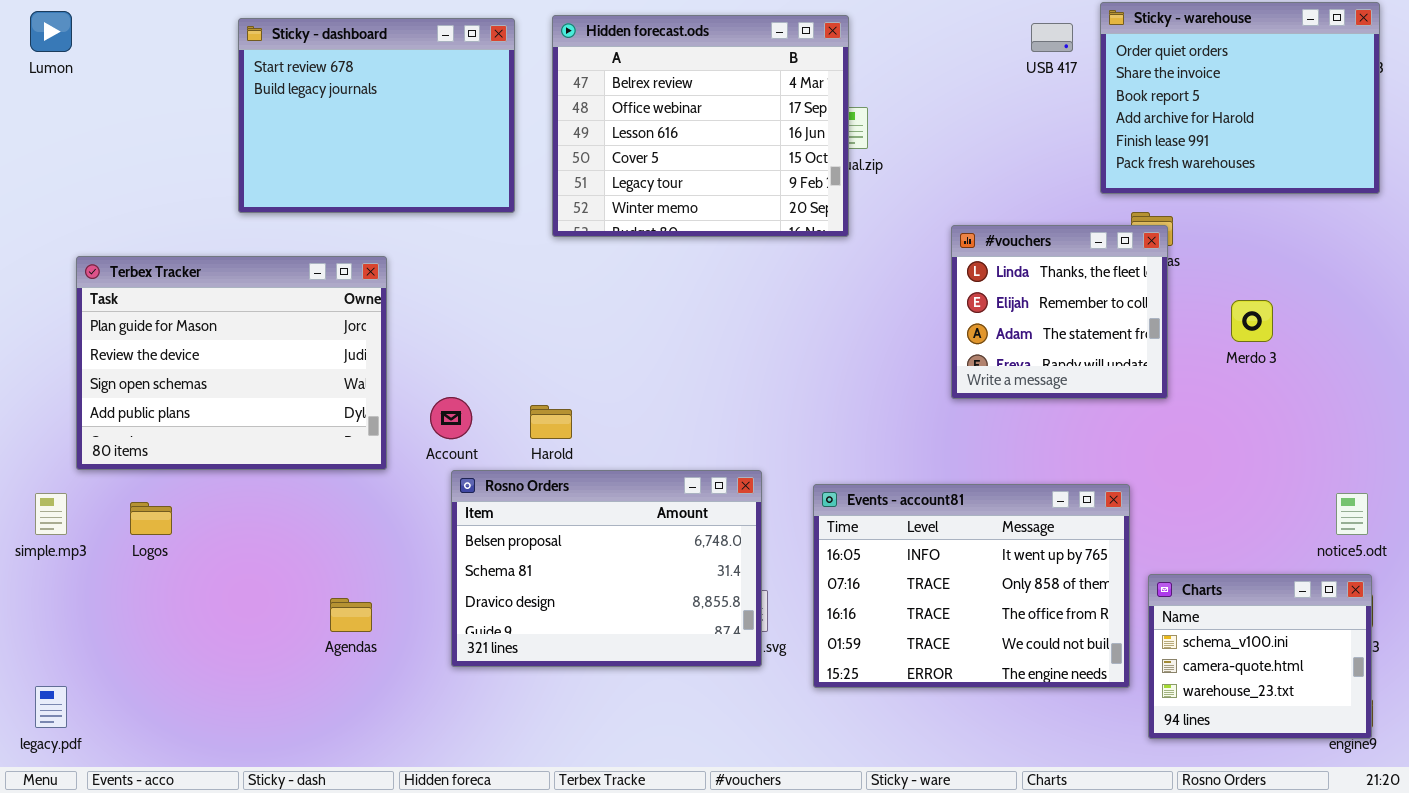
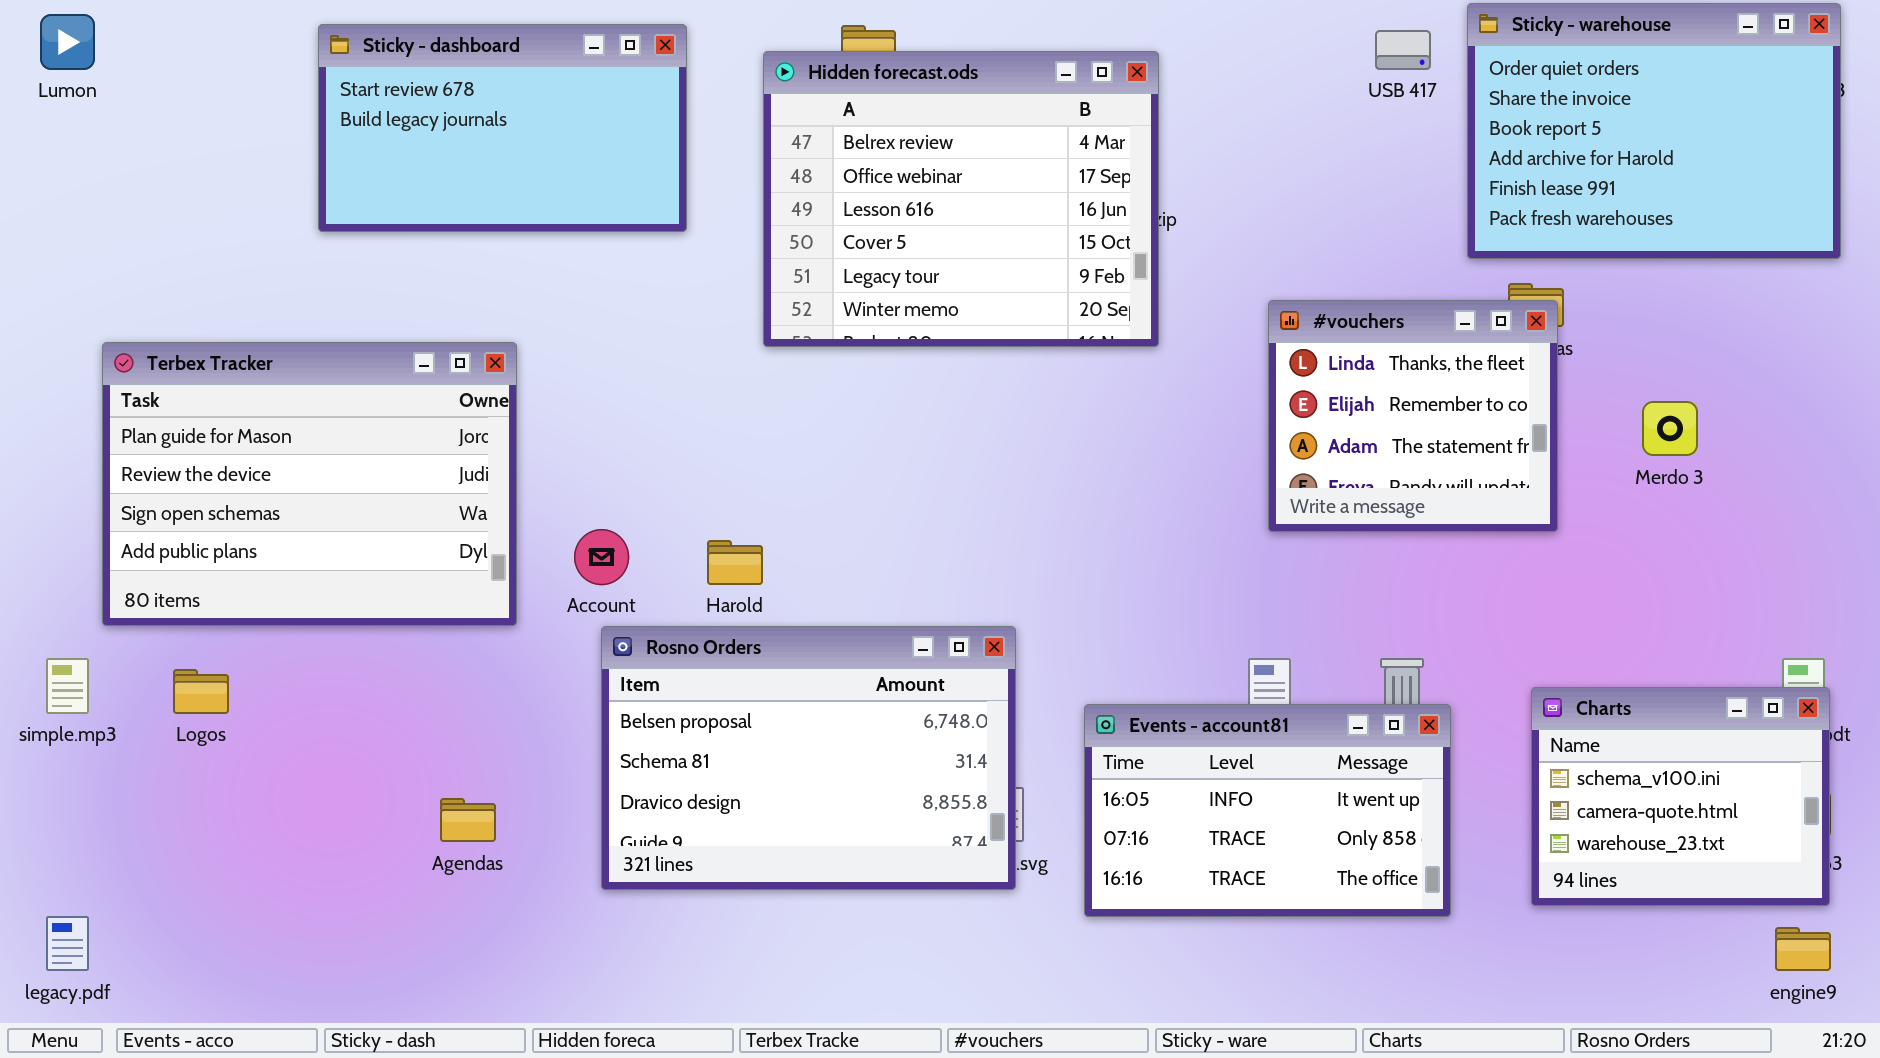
Hidden forecast.ods: [552,15,849,237] -> [763,51,1159,347], moved
Sticky - dashboard: [238,18,515,213] -> [318,24,687,232], resized
Events - account81: [813,484,1130,688] -> [1084,704,1451,917], resized
Charts: [1148,574,1372,739] -> [1531,687,1830,906], moved

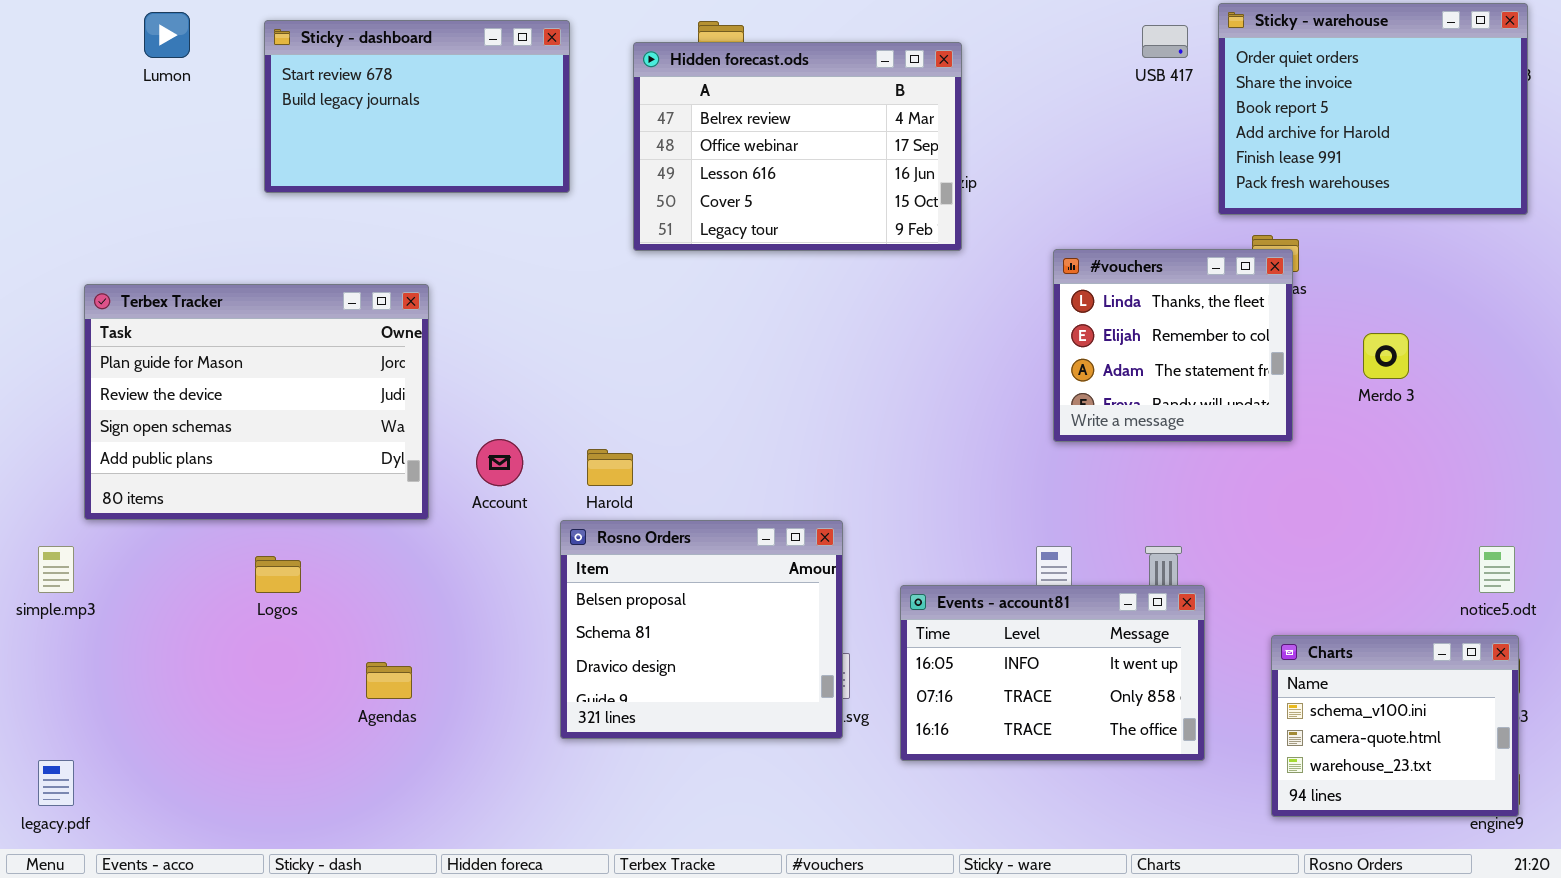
Lumon: [40,14,95,70] -> [144,12,190,58], moved
Hidden forecast.ods: [763,51,1159,347] -> [633,42,962,251], resized
Rosno Orders: [601,626,1016,890] -> [560,520,843,739], resized
Logos: [173,669,229,714] -> [255,556,301,593], moved
Charts: [1531,687,1830,906] -> [1271,635,1519,817], moved

